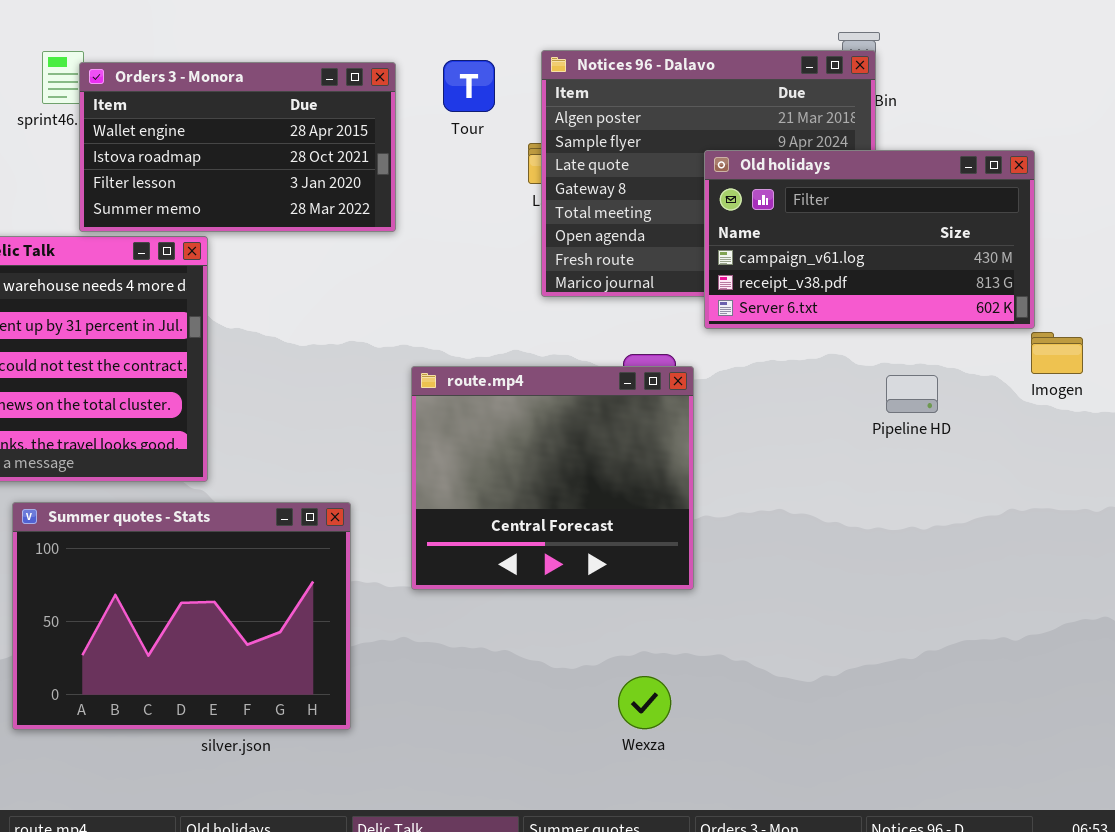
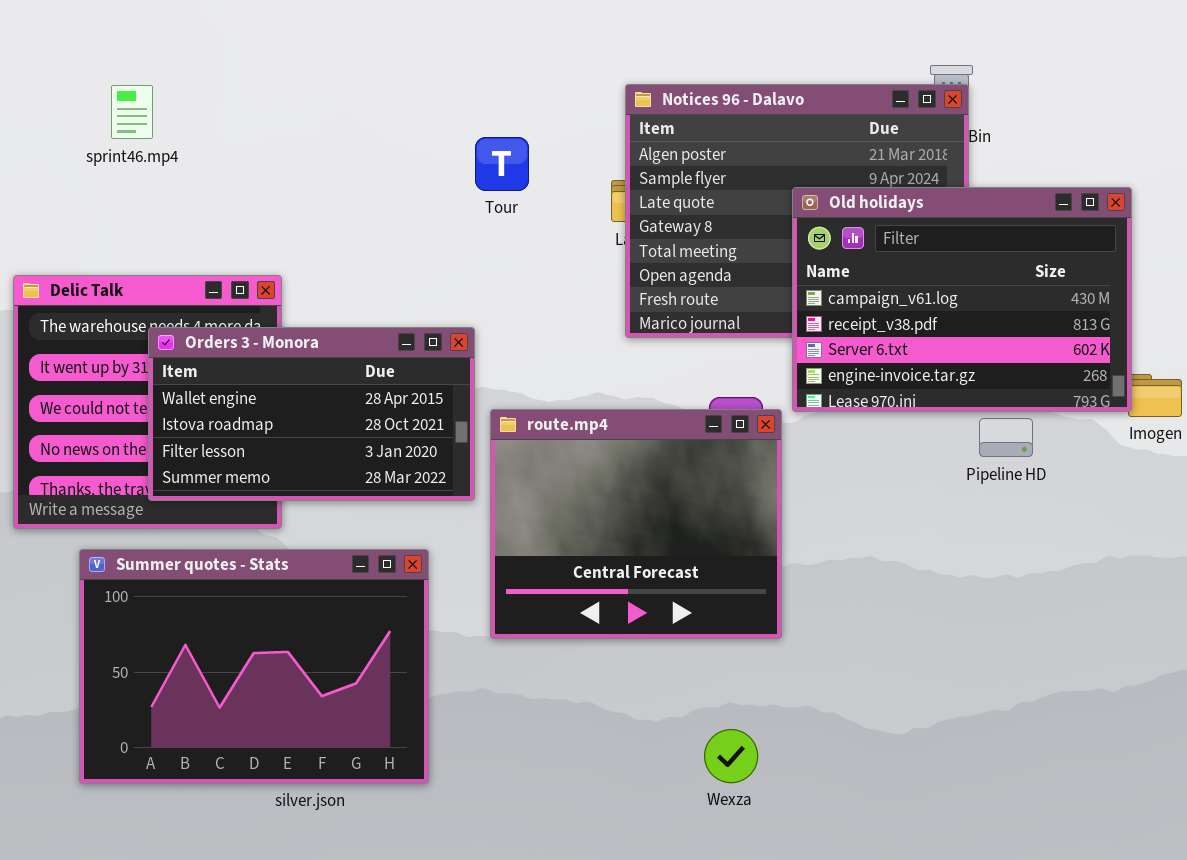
Tour: [443,60,495,112] -> [475,137,529,191], moved
Orders 3 - Monora: [79,62,396,232] -> [148,327,475,501], moved
Old holidays: [704,150,1035,329] -> [792,187,1132,412], resized

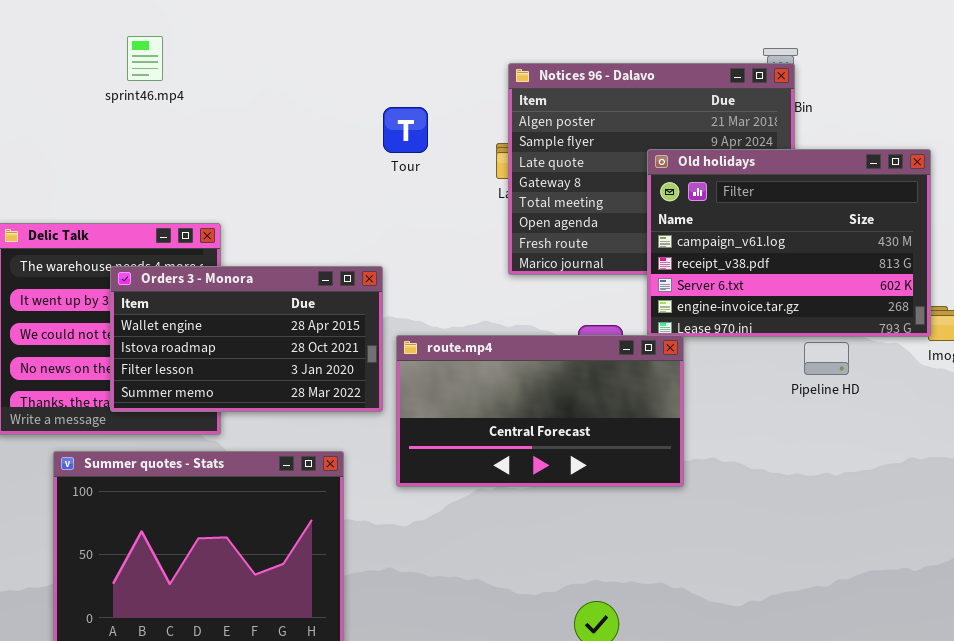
sprint46.mp4: [111,85,153,139] -> [127,36,163,81], moved
route.mp4: [490,409,782,639] -> [396,335,684,487], resized

